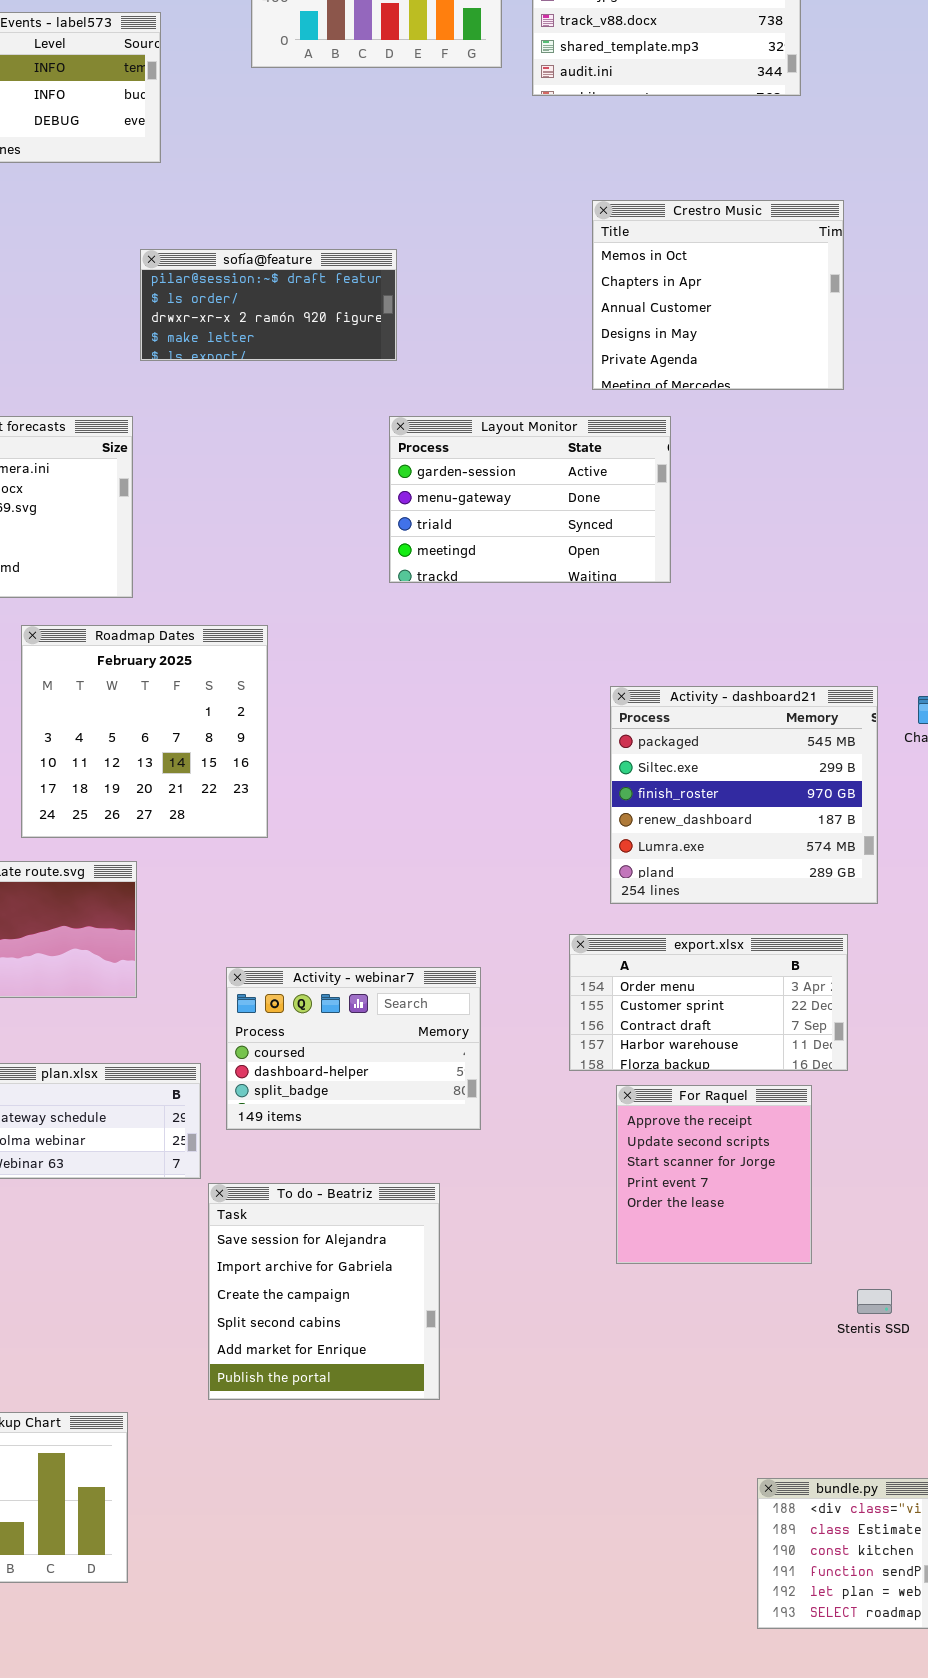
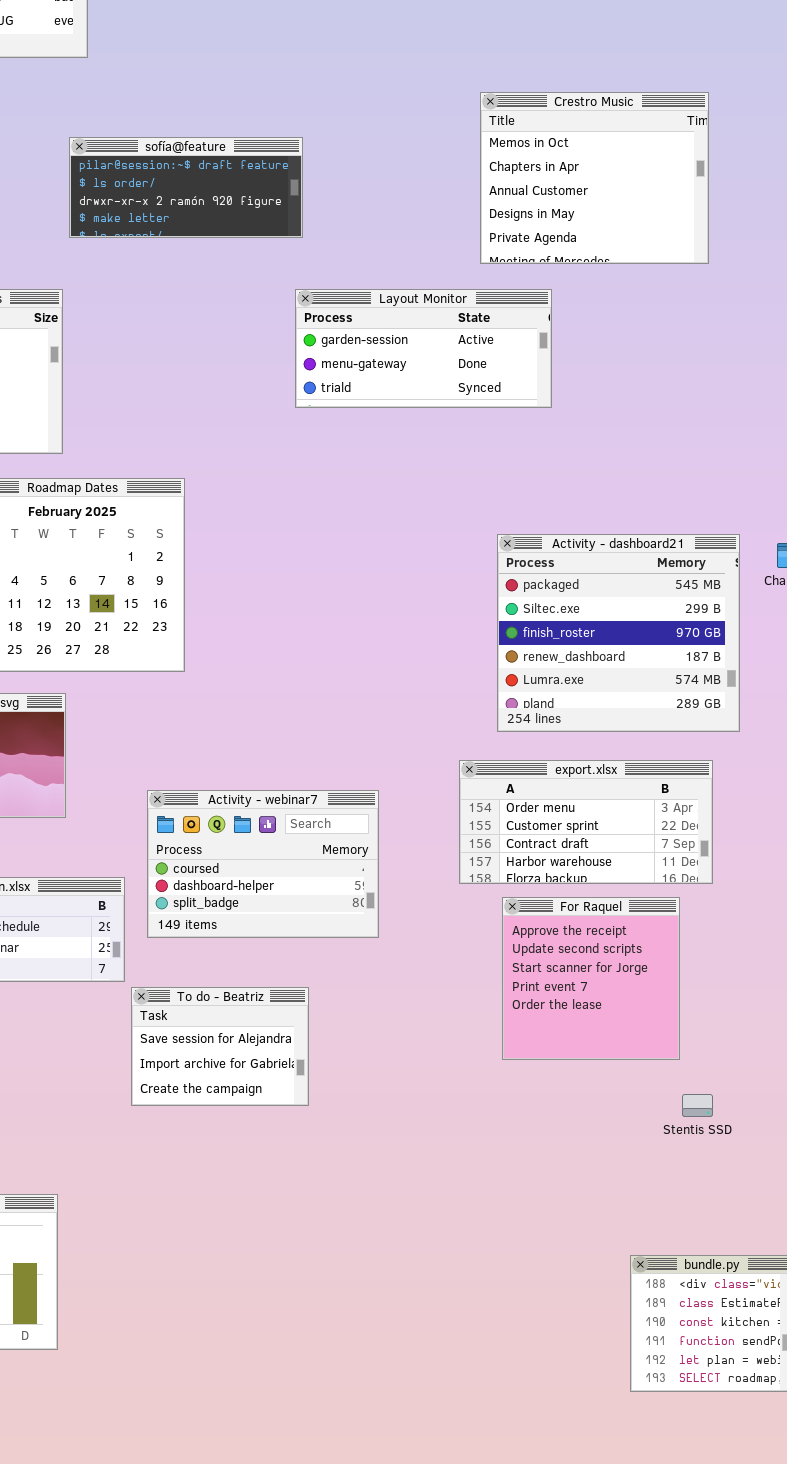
Layout Monitor: [389,416,671,583] -> [295,289,552,408], resized
To do - Beatriz: [208,1183,440,1400] -> [131,987,309,1106], resized
Stentis SSD: [857,1289,892,1314] -> [682,1094,713,1117], moved

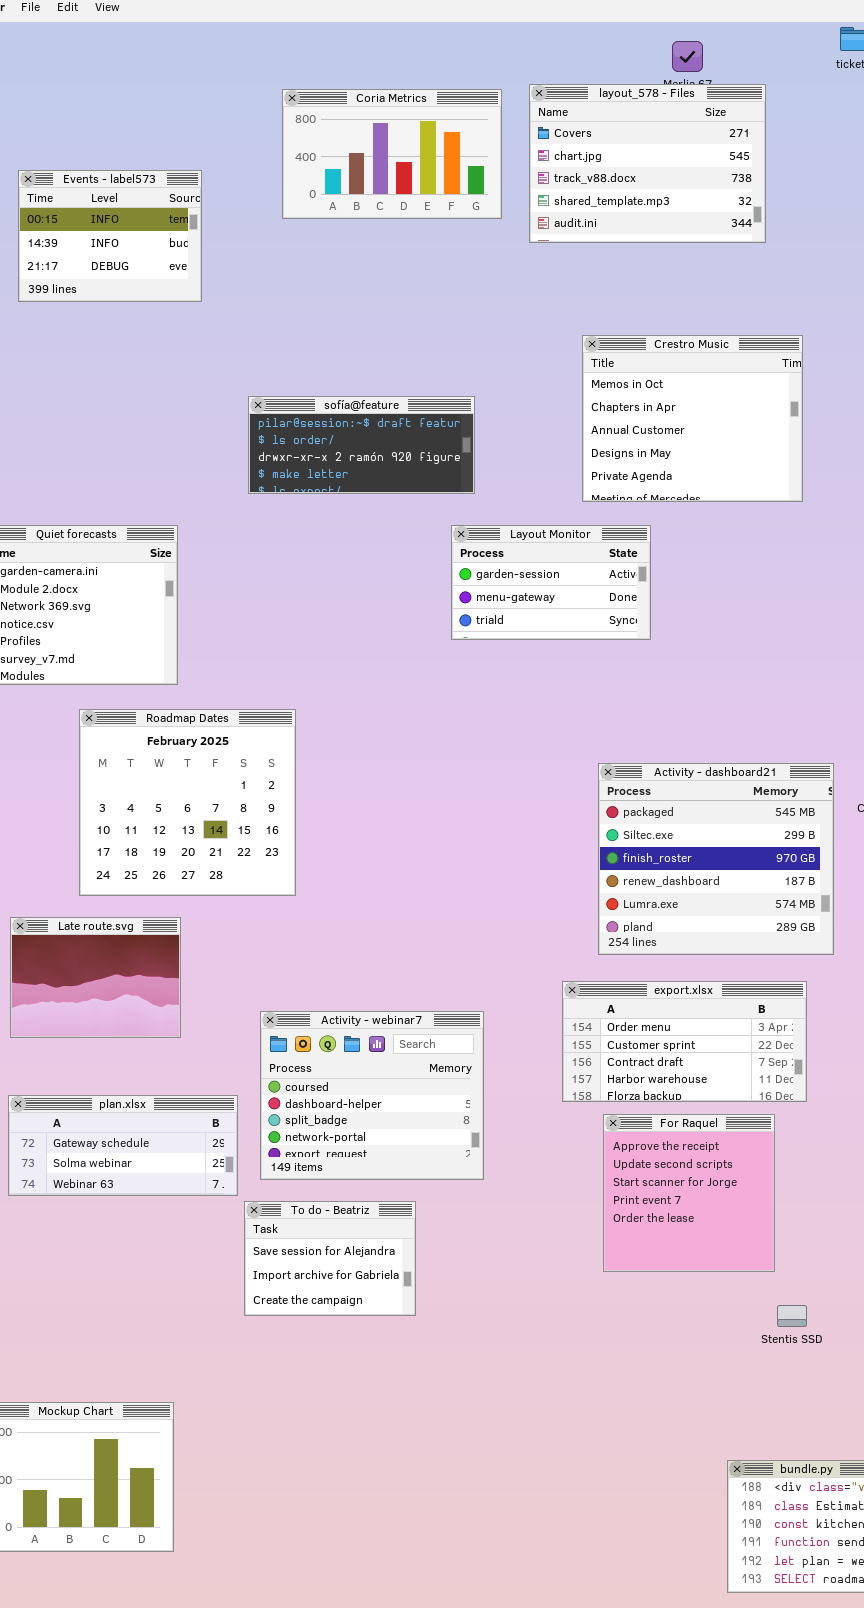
sofía@feature: [69,137,303,238] -> [248,396,475,494], moved
Layout Monitor: [295,289,552,408] -> [451,525,651,640], resized
Activity - webinar7: [147,790,379,938] -> [260,1011,484,1180], resized

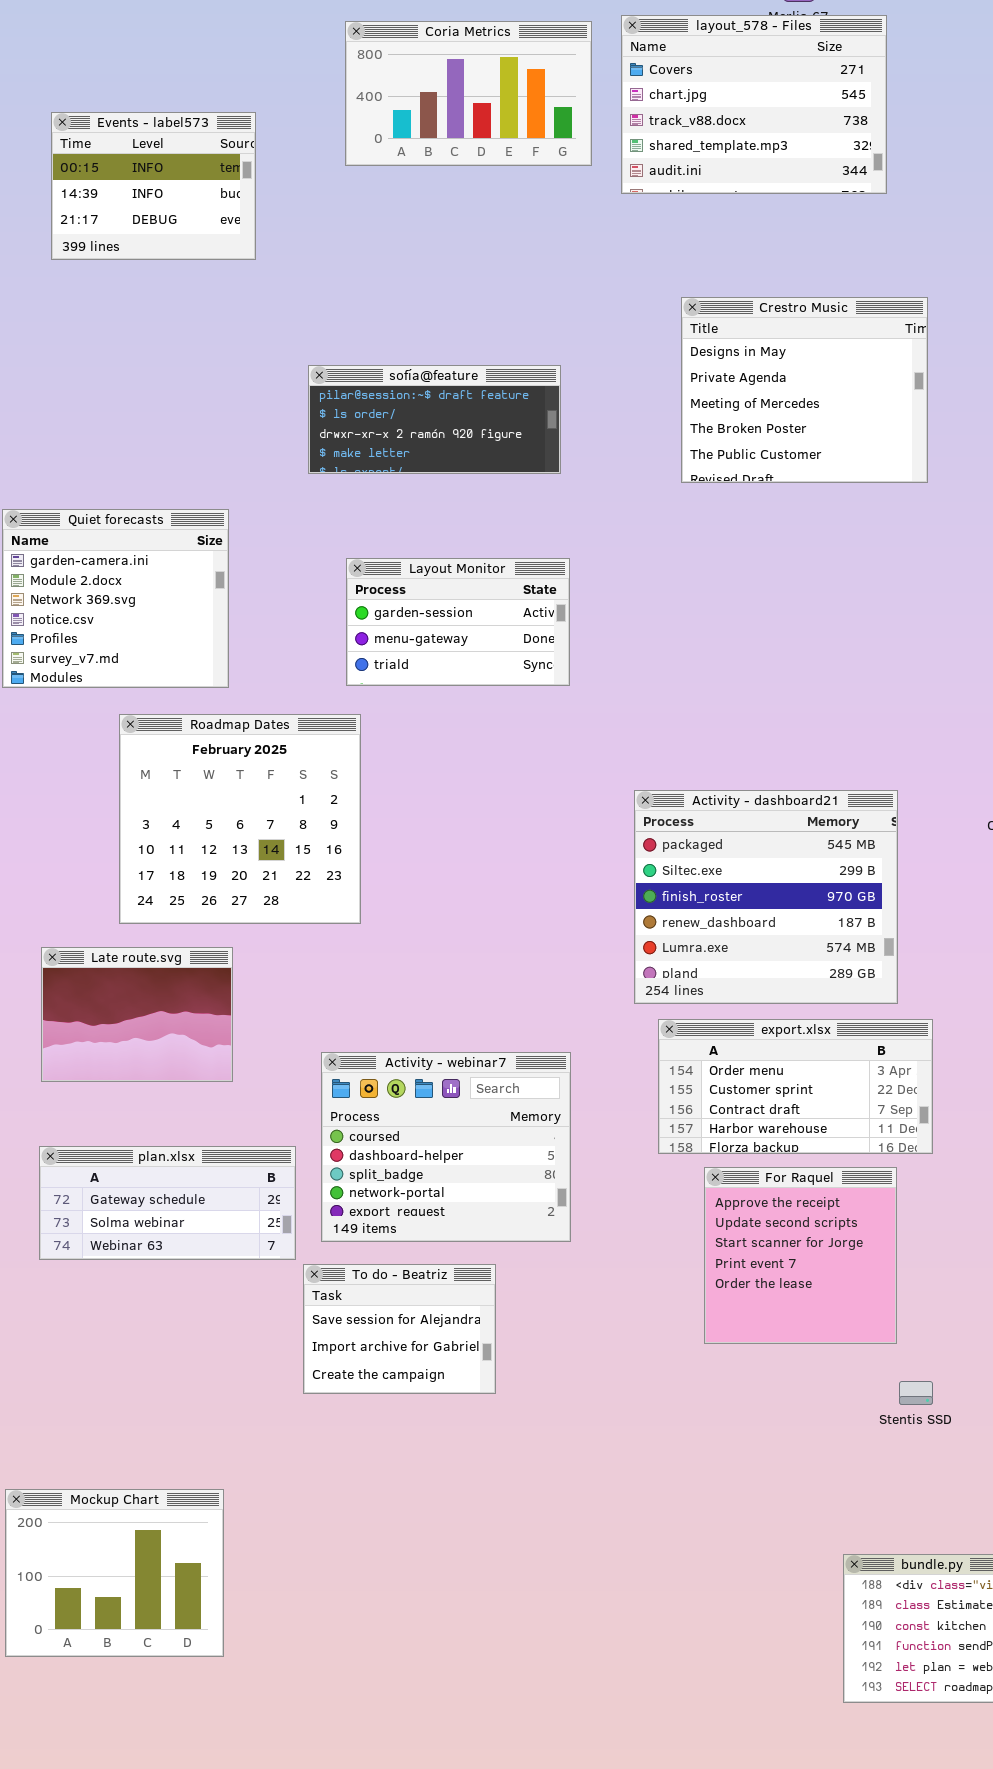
Crestro Music: [582,335,803,502] -> [681,297,928,483], scrolled down 3 rows
Layout Monitor: [451,525,651,640] -> [346,558,570,686], moved
Activity - dashboard21: [598,763,834,955] -> [634,790,898,1004], moved

